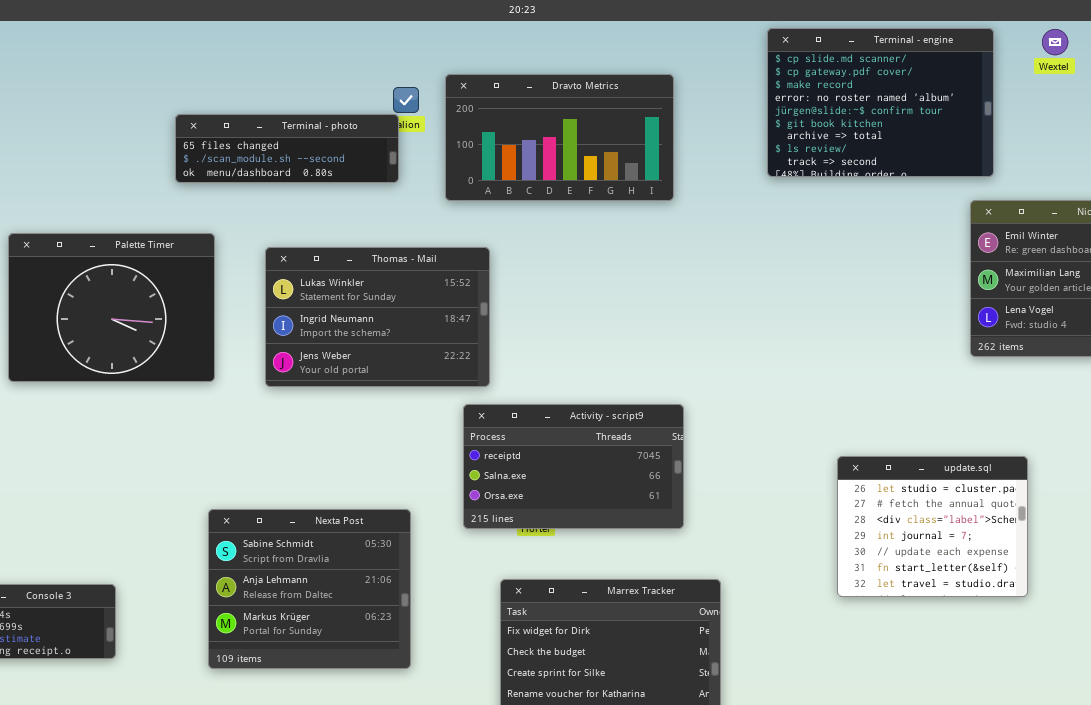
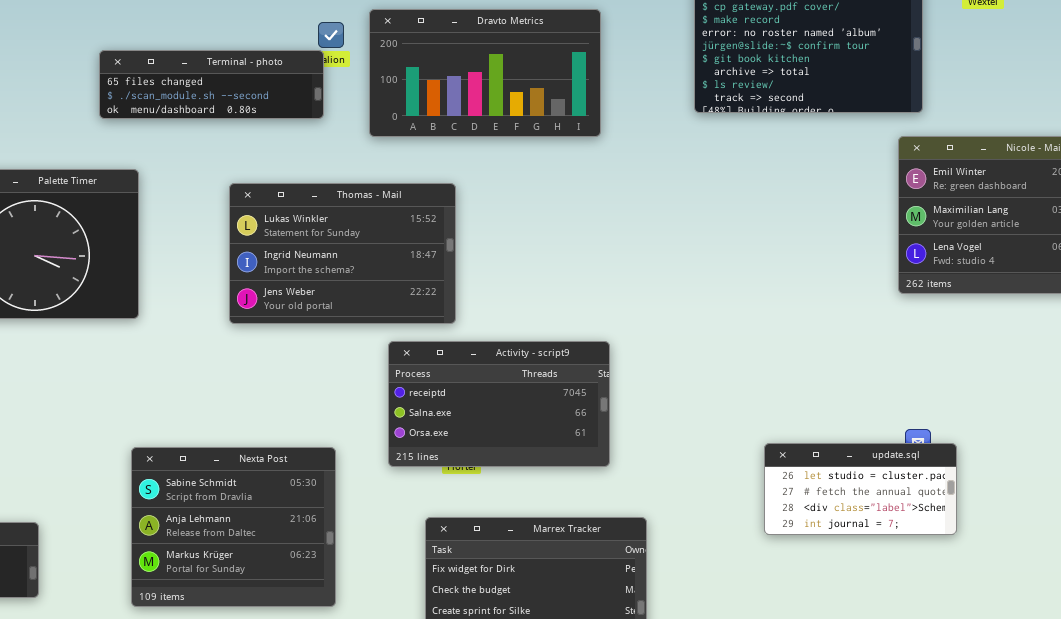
Thomas - Mail: [265,247,490,387] -> [229,183,456,324], moved
update.sql: [837,456,1028,597] -> [764,443,957,535], resized

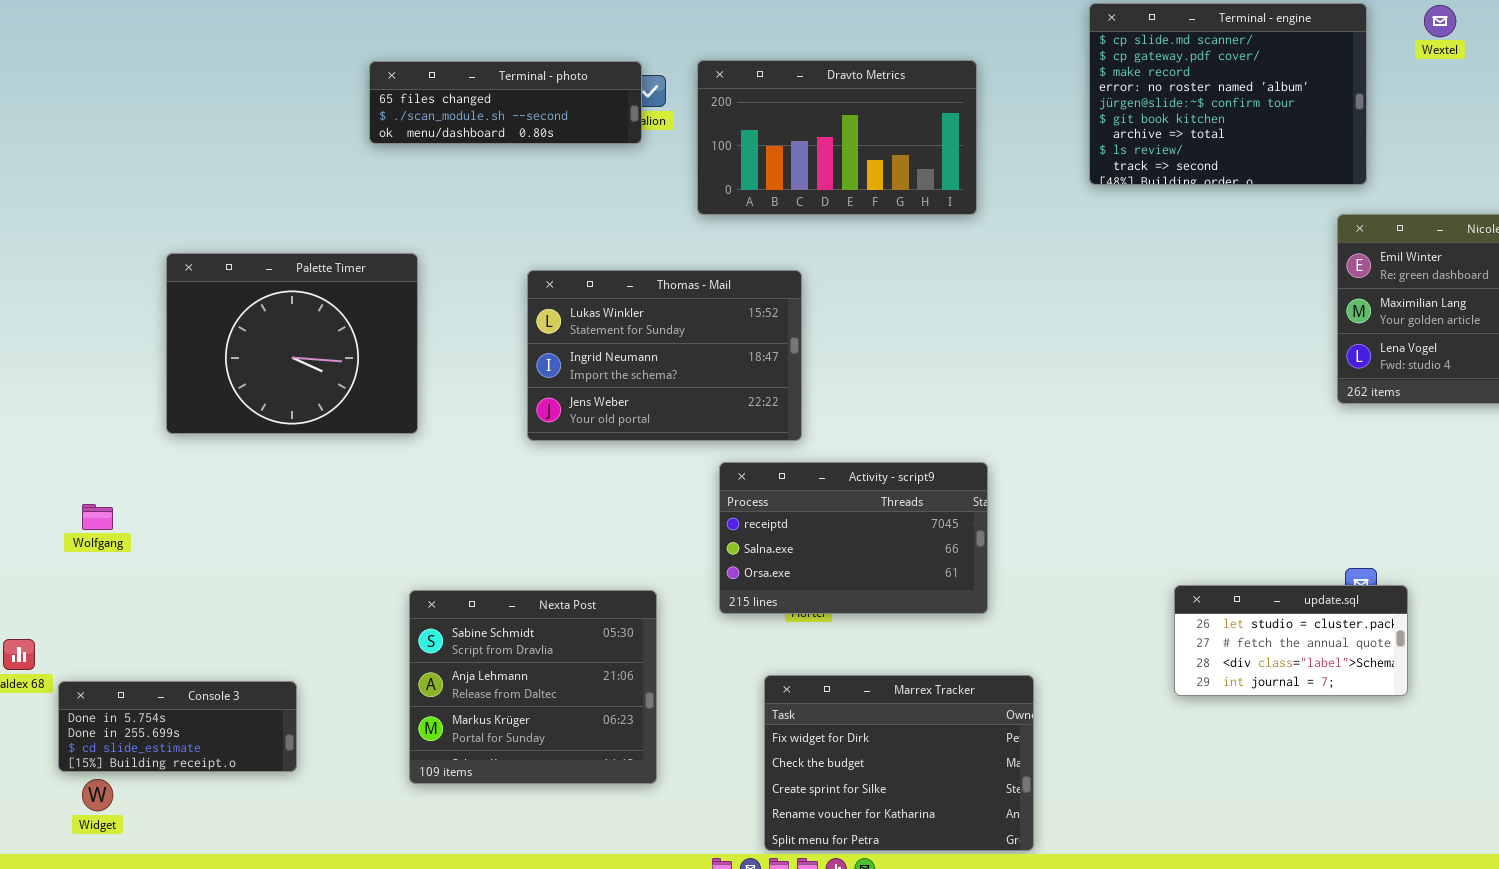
Terminal - photo: [99,50,324,119] -> [369,61,642,144], moved

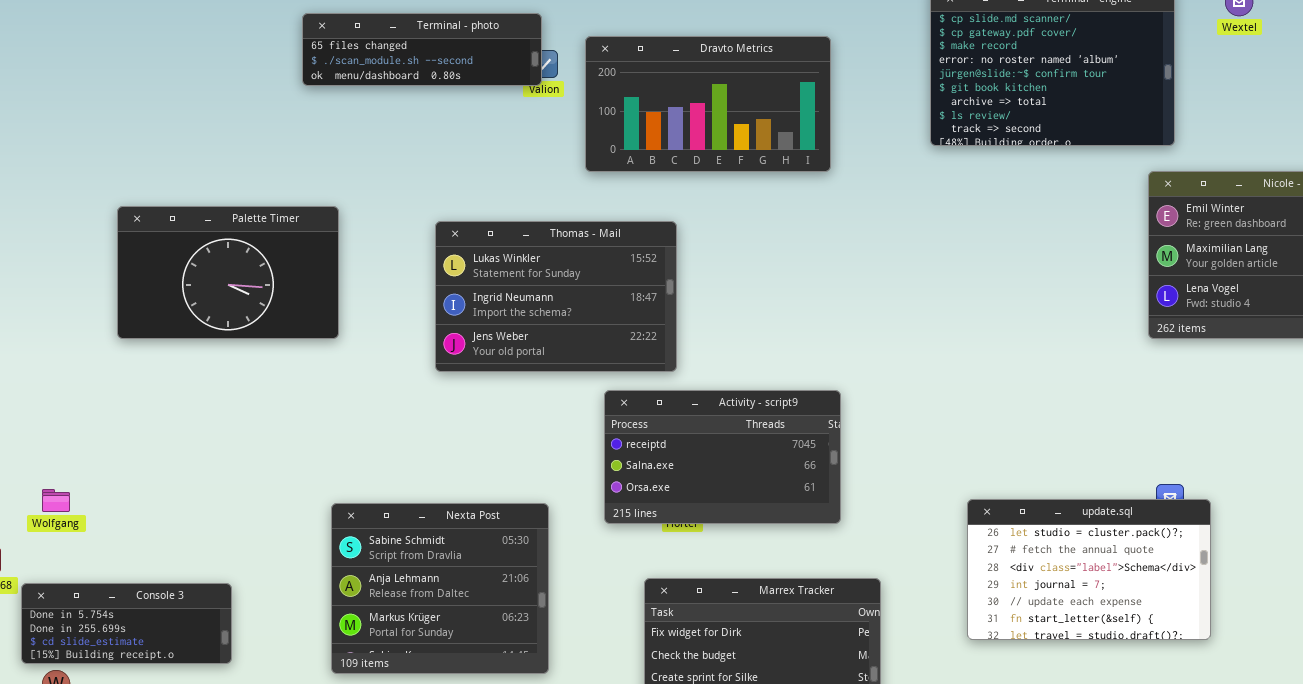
Terminal - photo: [369,61,642,144] -> [302,13,542,86], moved
Palette Timer: [166,253,418,434] -> [117,206,339,339], resized
Wolfgang: [82,504,113,530] -> [42,489,70,512], moved
update.sql: [1174,585,1408,696] -> [967,499,1211,640], resized

